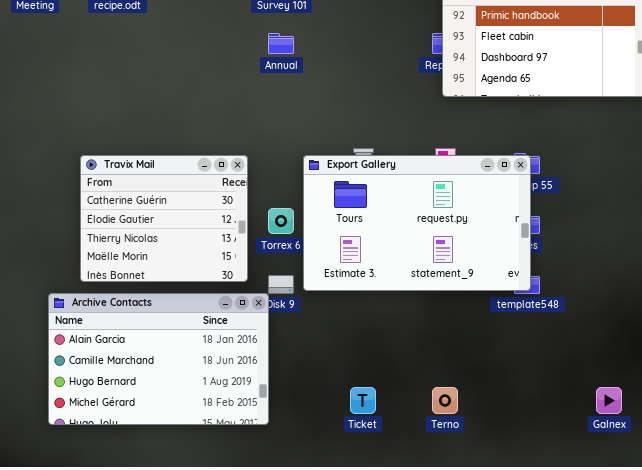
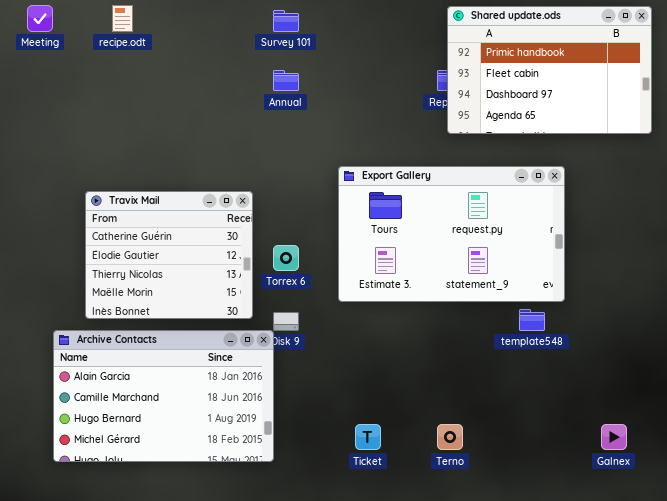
Export Gallery: [303,155,531,291] -> [338,166,565,302], moved

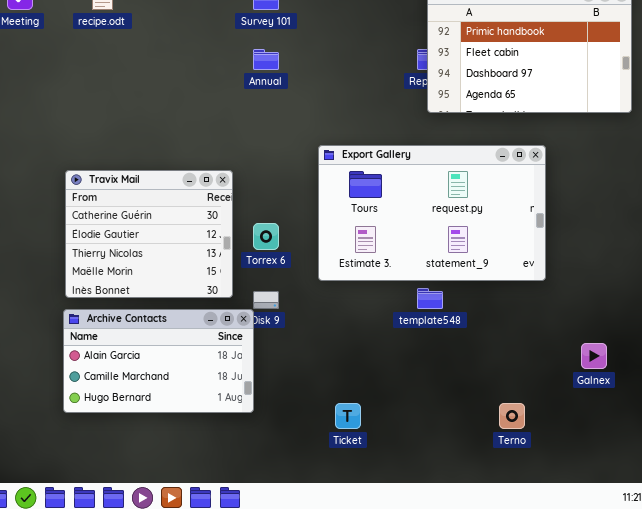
template548: [519,309,545,331] -> [417,288,443,309], moved
Archive Contacts: [53,330,274,462] -> [63,309,254,413], resized
Terno: [437,424,463,450] -> [499,403,525,429], moved
Galnex: [601,424,627,450] -> [581,343,607,369], moved

